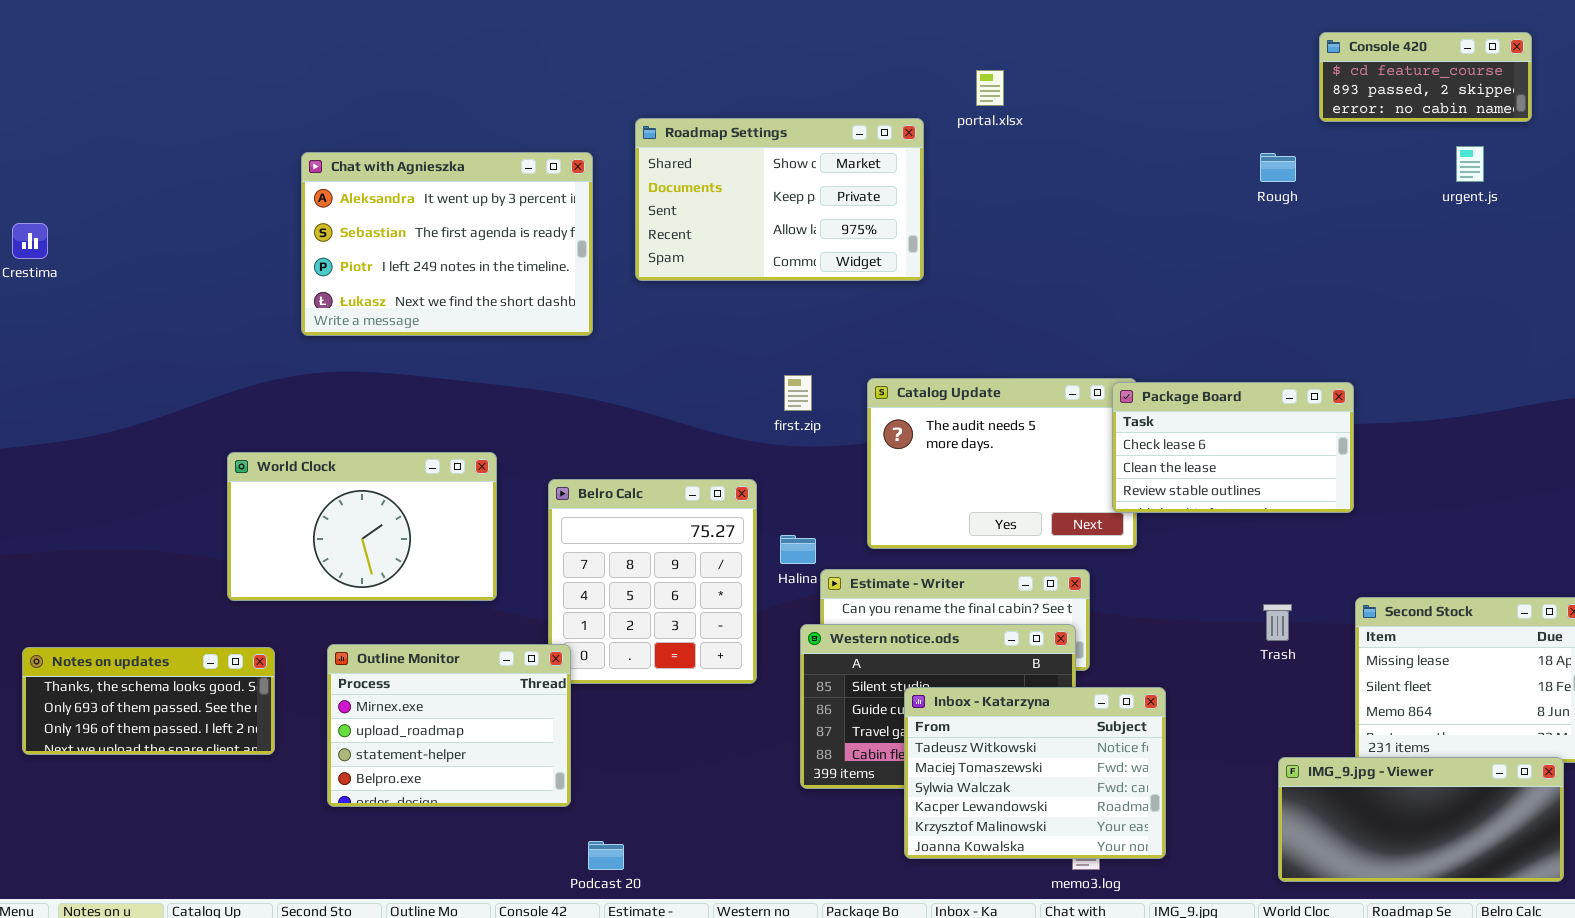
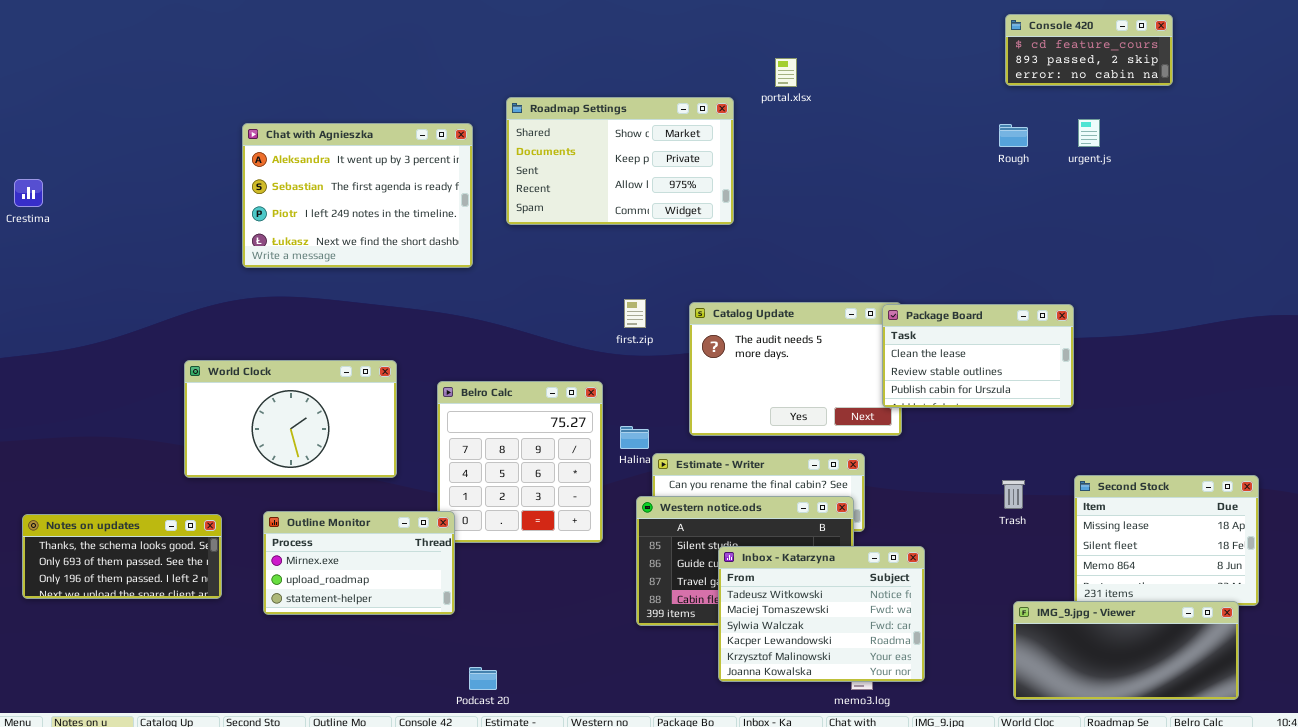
Console 420: [1319,32,1532,122] -> [1005,14,1173,86], moved
urgent.js: [1456,146,1484,182] -> [1078,119,1100,147], moved
Package Board: [1112,382,1354,513] -> [882,304,1074,408], scrolled down 1 row
Outline Monitor: [327,644,571,807] -> [263,511,455,615], resized

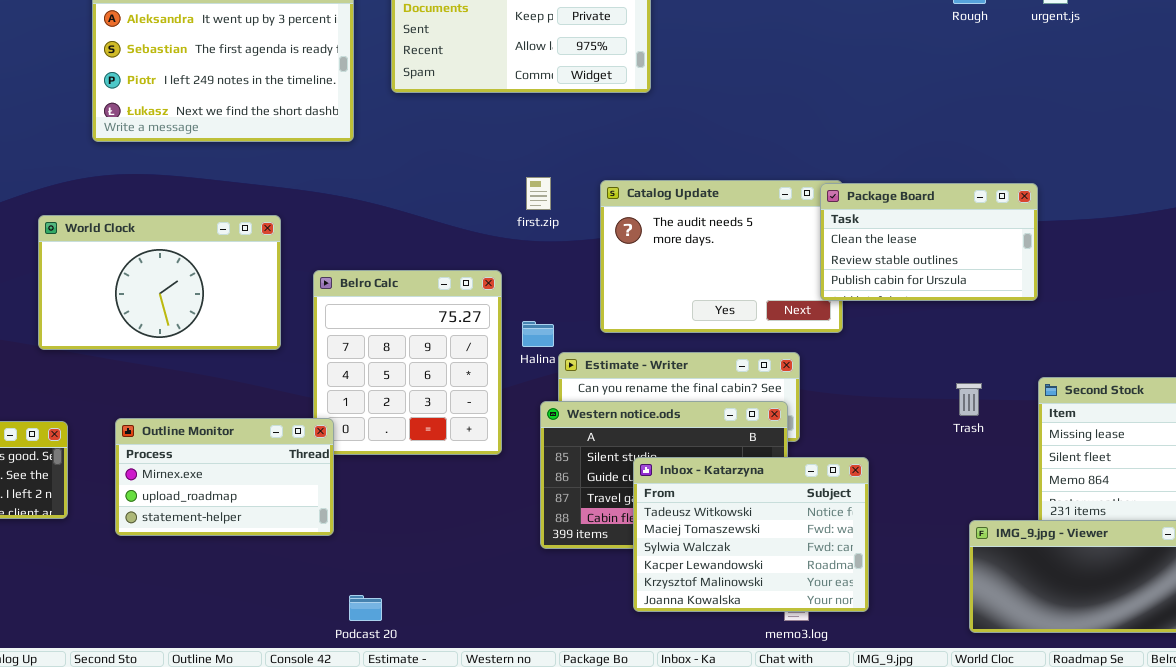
World Clock: [184,360,397,478] -> [38,215,281,350], moved

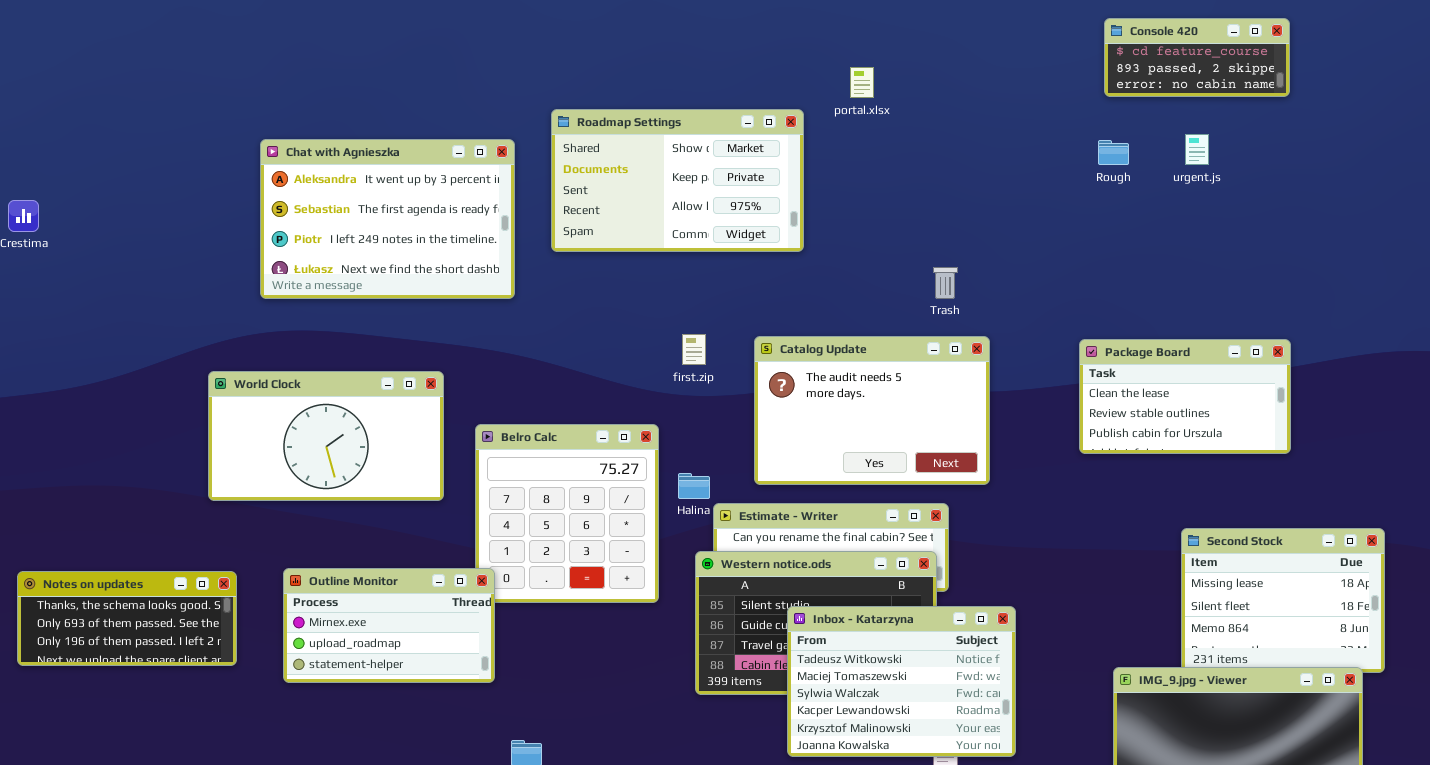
Package Board: [820,183,1038,301] -> [1079,339,1291,454], moved
Trash: [956,383,982,416] -> [933,267,958,299], moved

